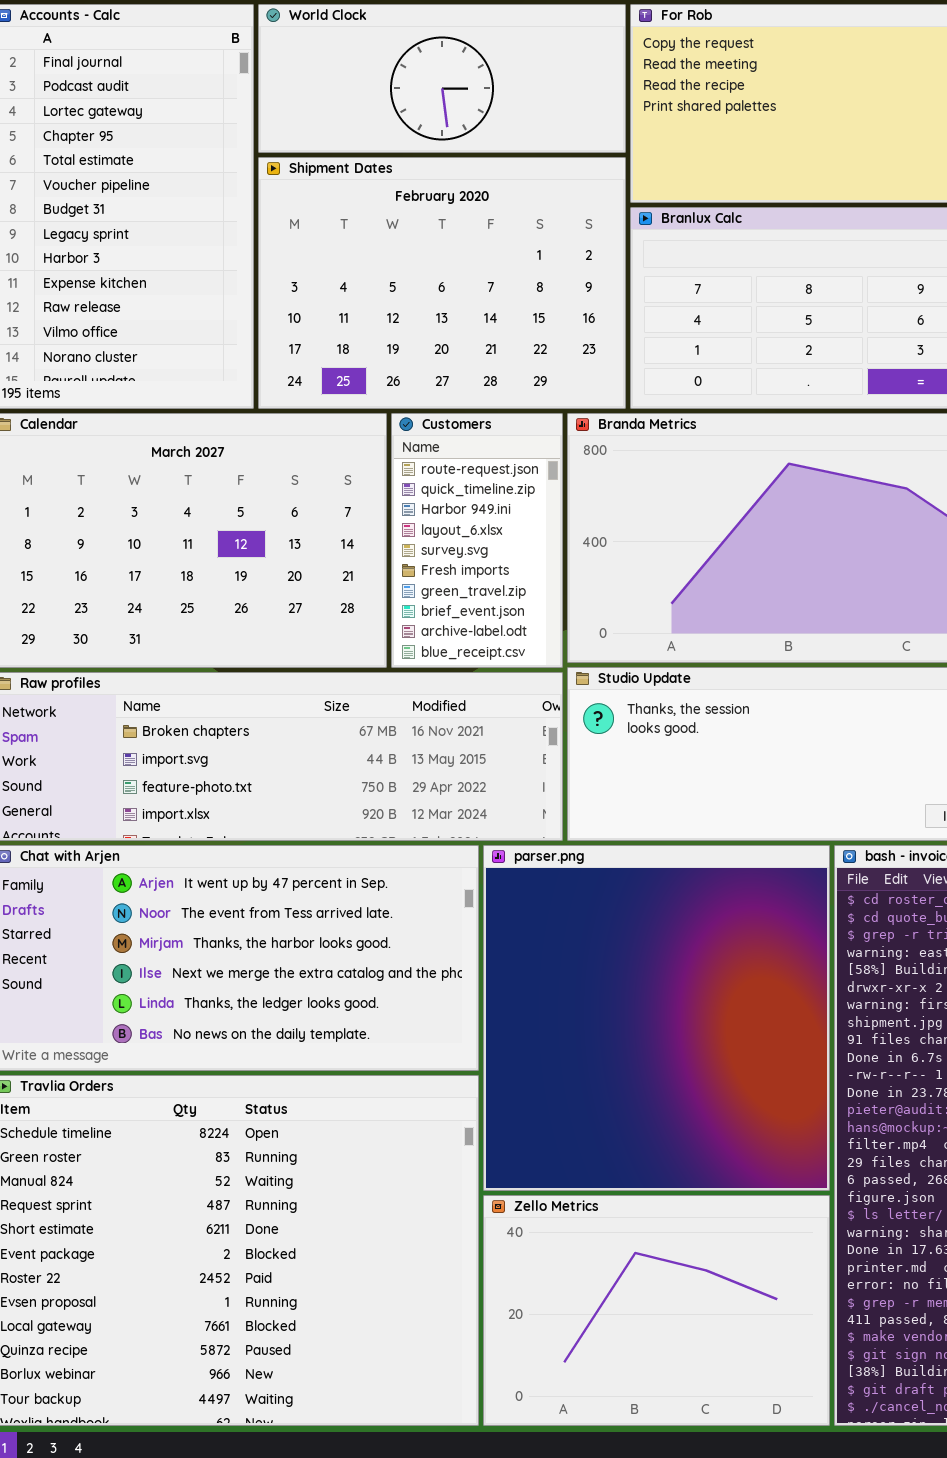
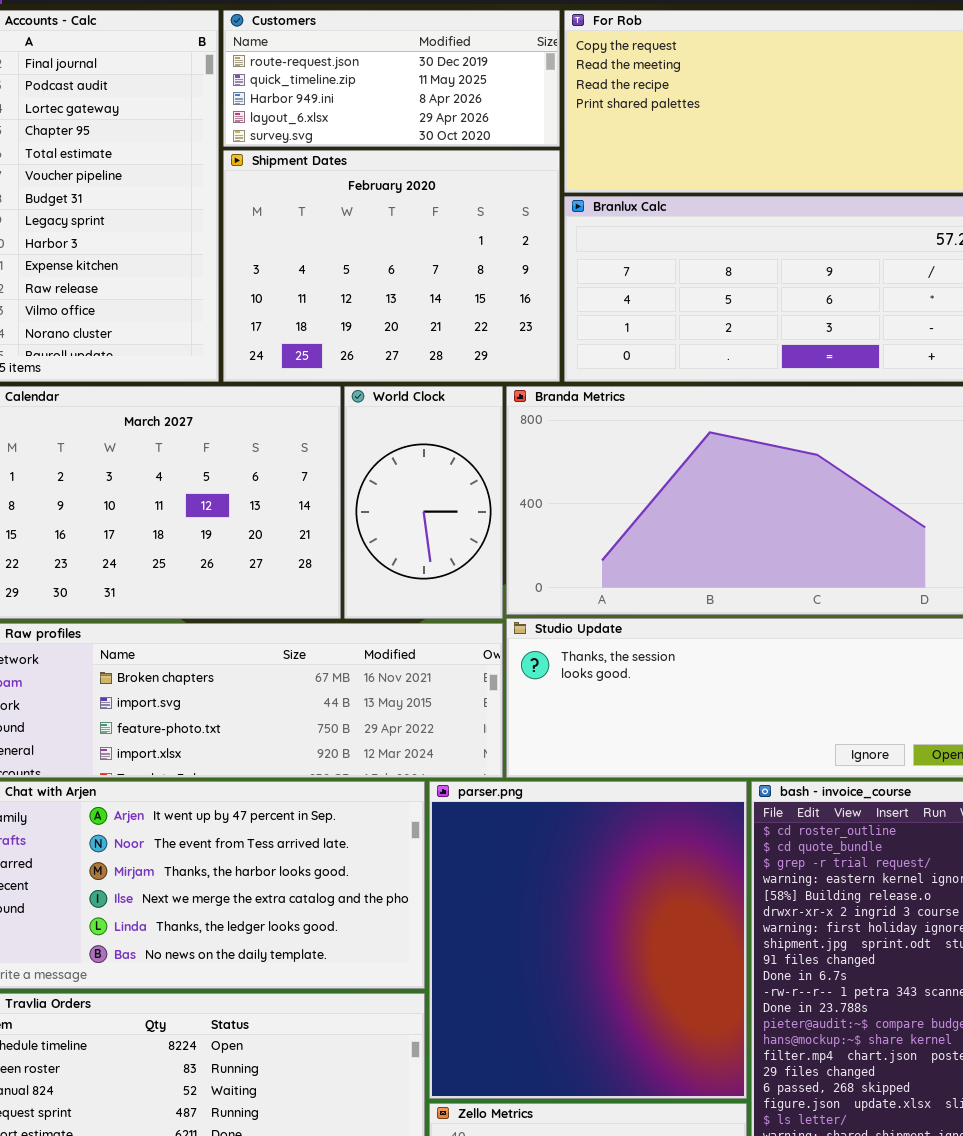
World Clock: [258,4,626,153] -> [344,386,503,619], moved, resized
Customers: [391,413,563,668] -> [223,10,560,147], moved, resized

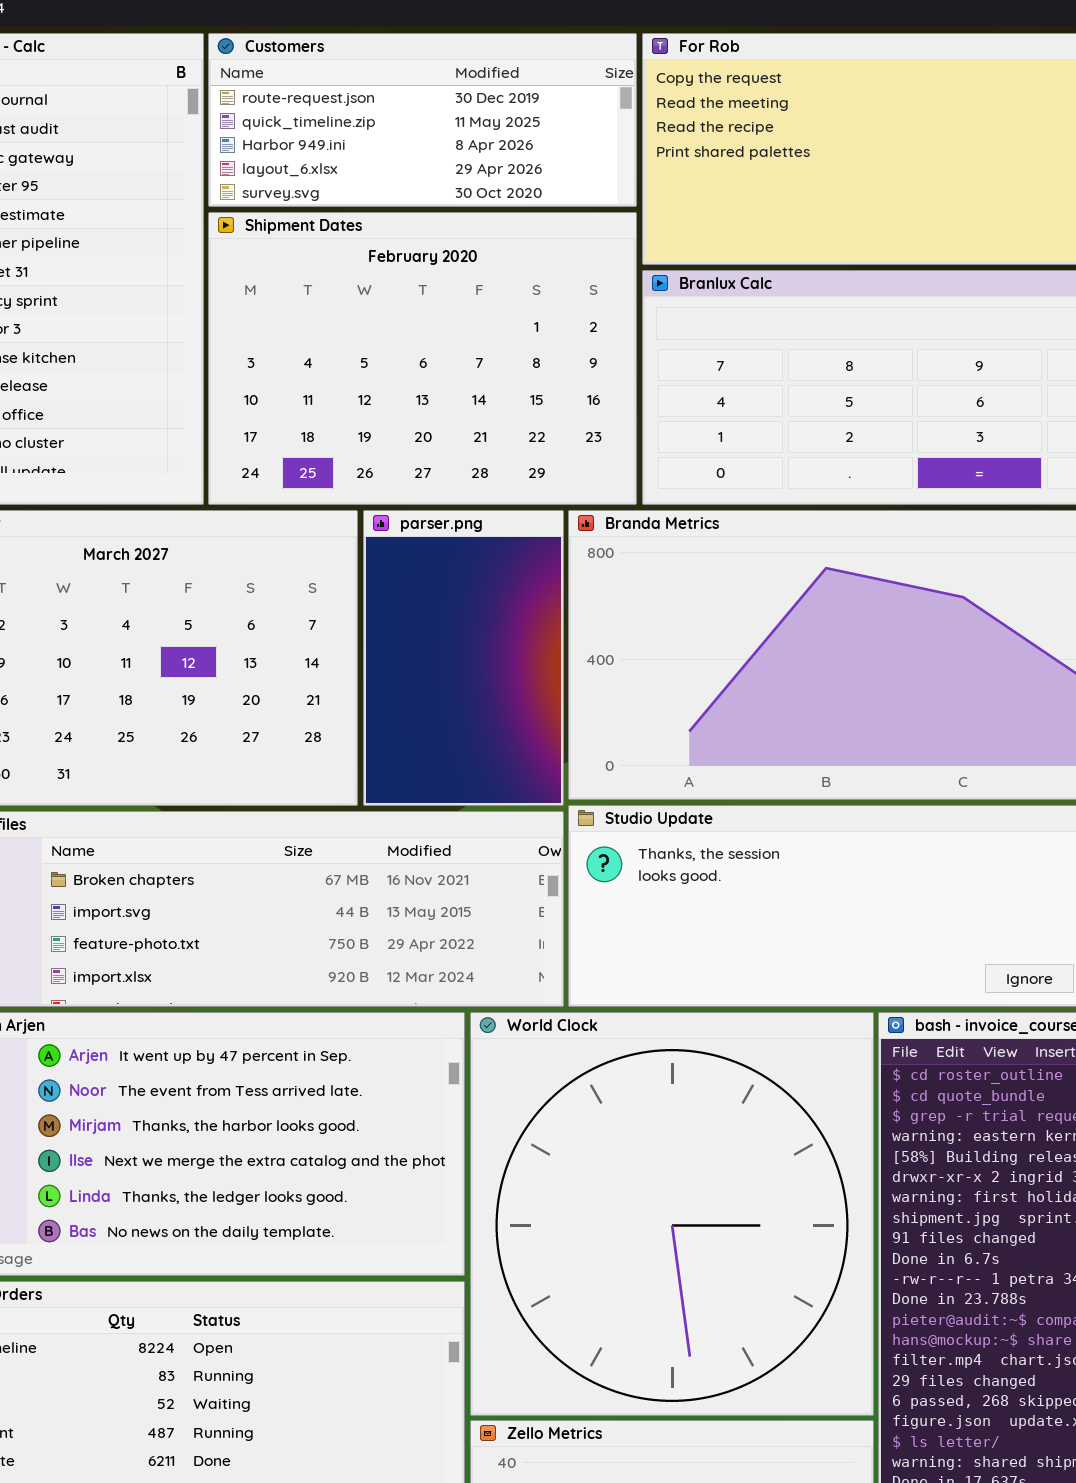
World Clock: [344,386,503,619] -> [470,1012,874,1416], moved, resized
parser.png: [429,781,747,1099] -> [363,510,564,806], moved, resized

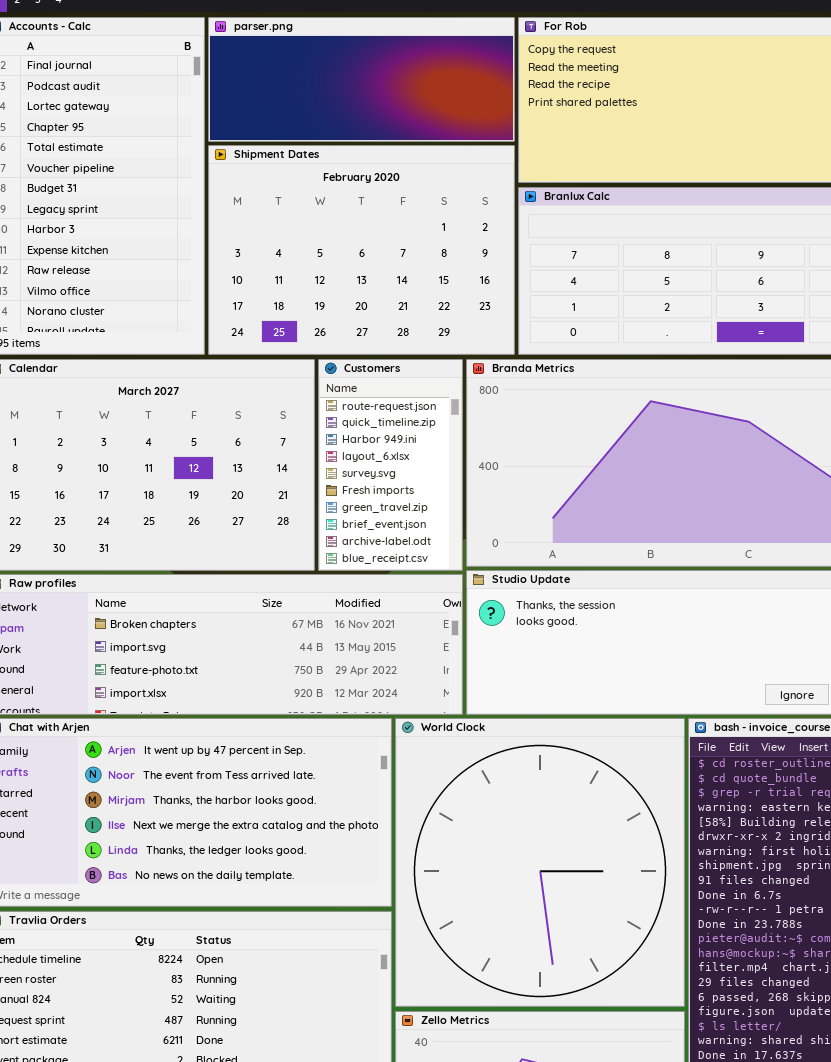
Customers: [208,33,637,207] -> [318,359,463,571], moved, resized
parser.png: [363,510,564,806] -> [208,17,515,142], moved, resized

